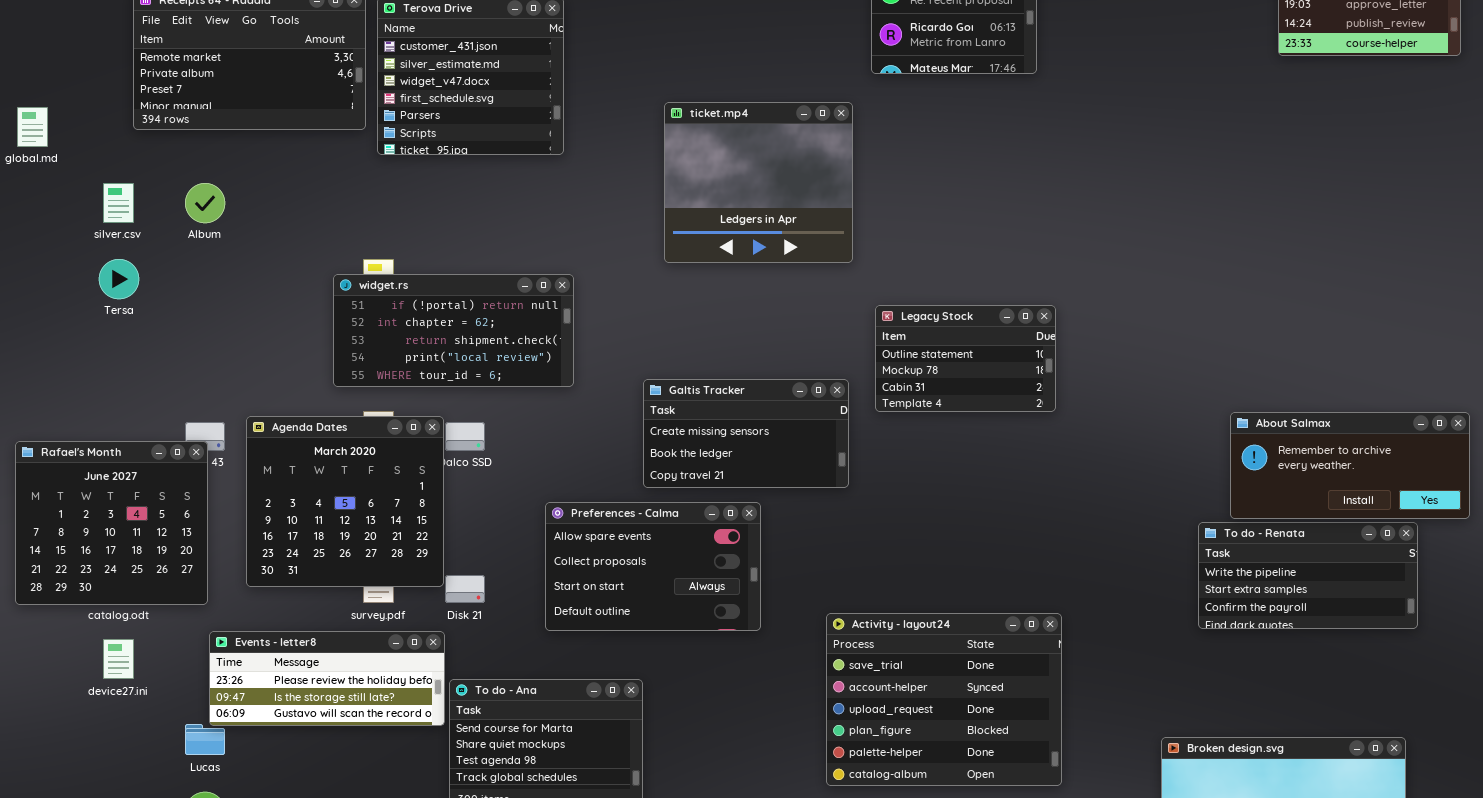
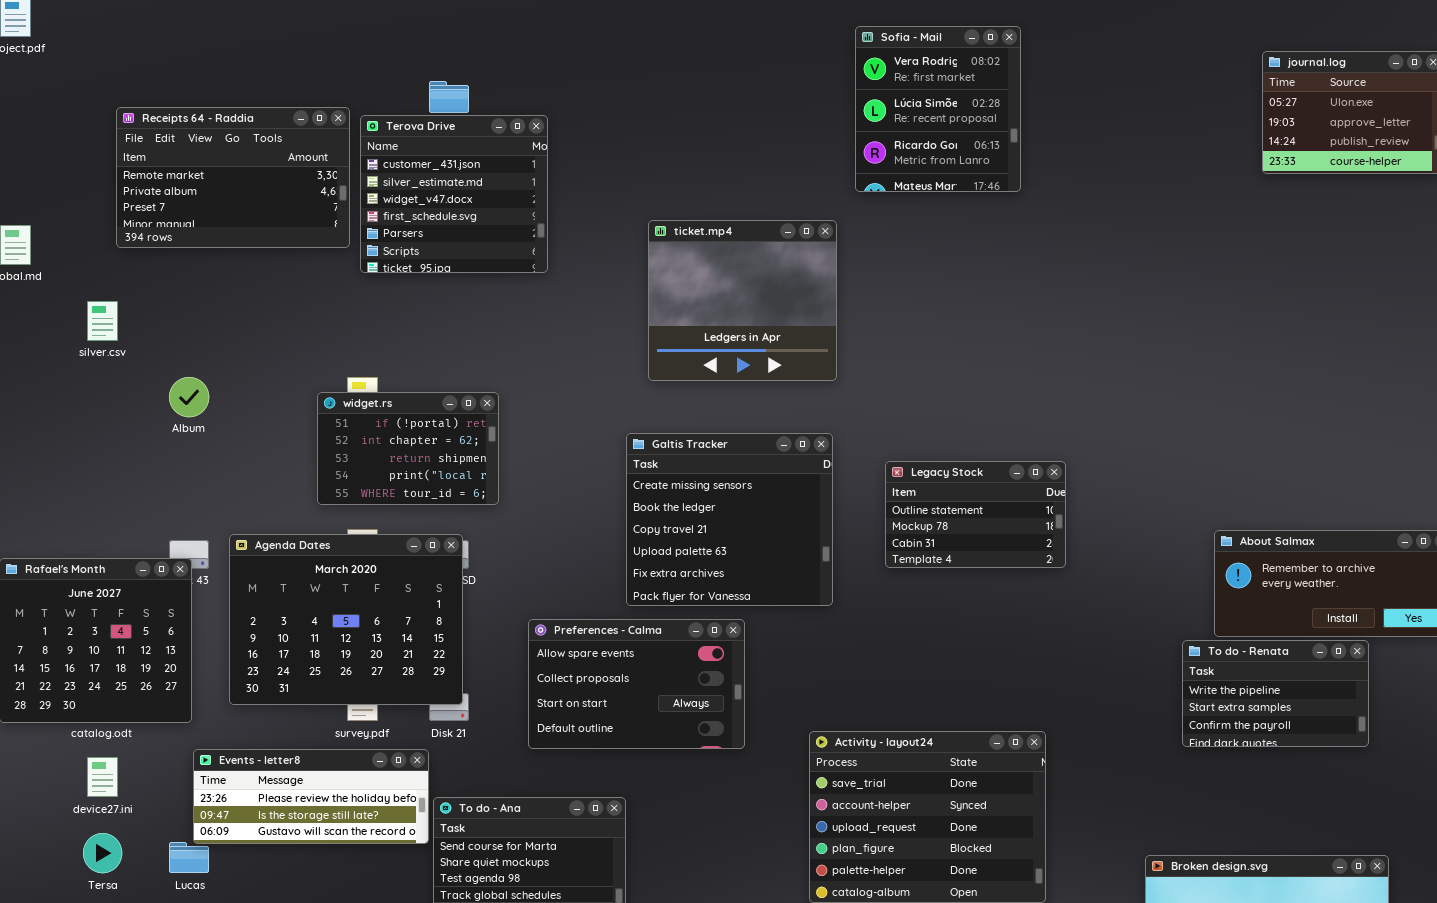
Album: [185,183,225,223] -> [169,377,209,417], moved
Tersa: [99,259,139,299] -> [83,833,122,873], moved
widget.rs: [333,274,574,387] -> [317,392,499,505], resized
Legacy Stock: [875,305,1056,412] -> [885,461,1066,568], moved
Galtis Tracker: [643,379,849,488] -> [626,433,833,606], resized
Agenda Dates: [246,416,444,587] -> [229,534,463,705], resized
To do - Renata: [1198,522,1418,629] -> [1182,640,1369,747], resized

